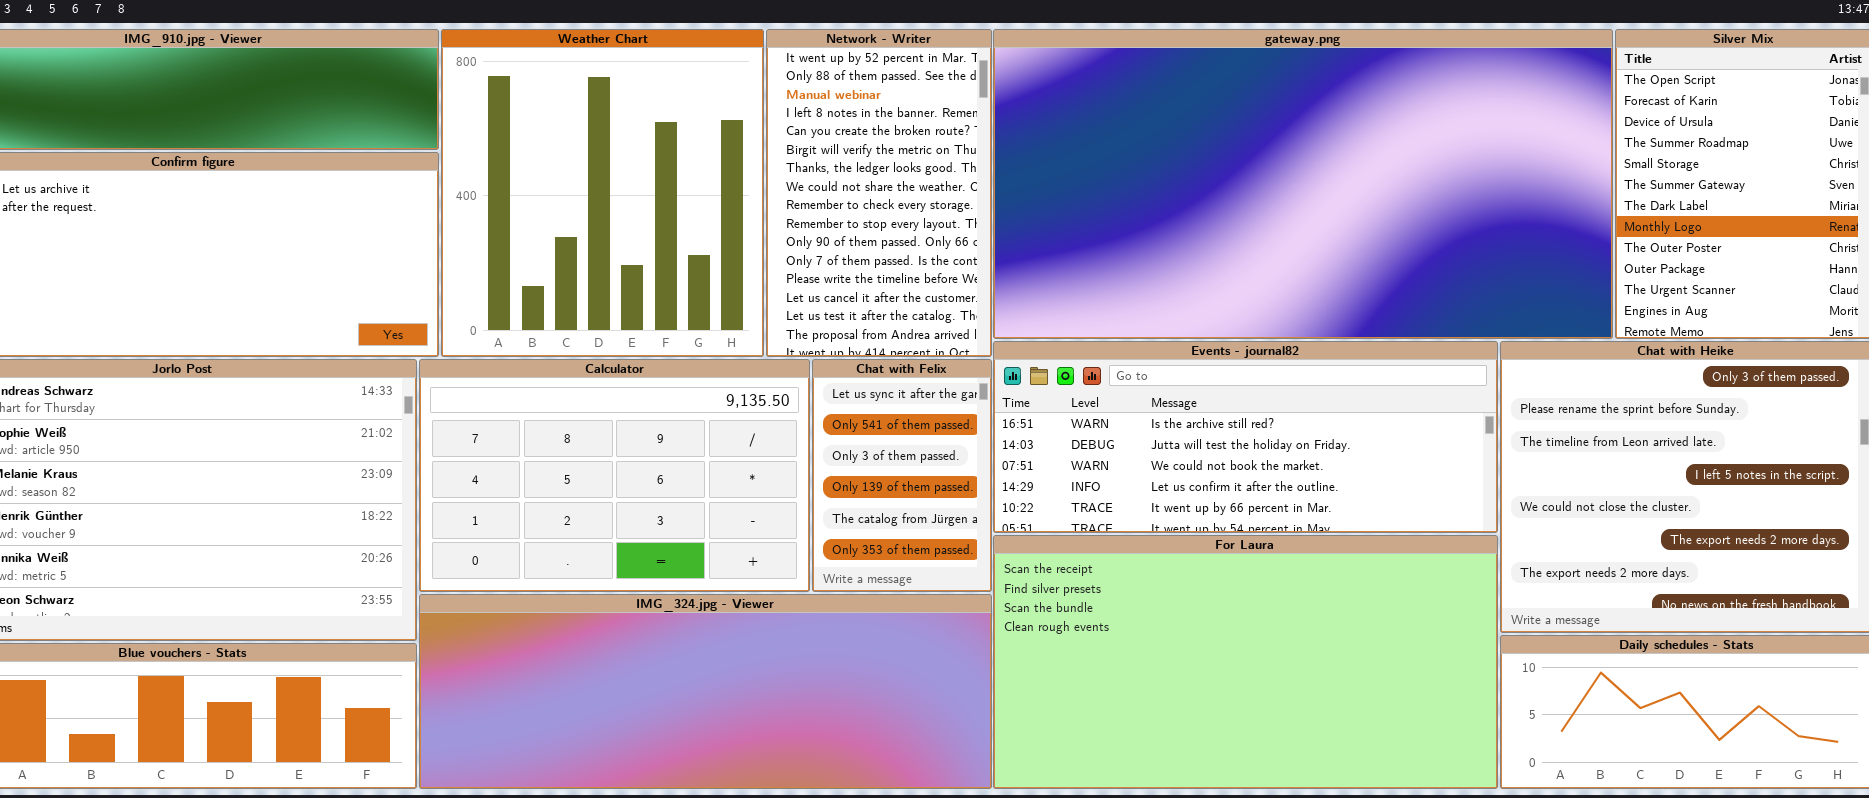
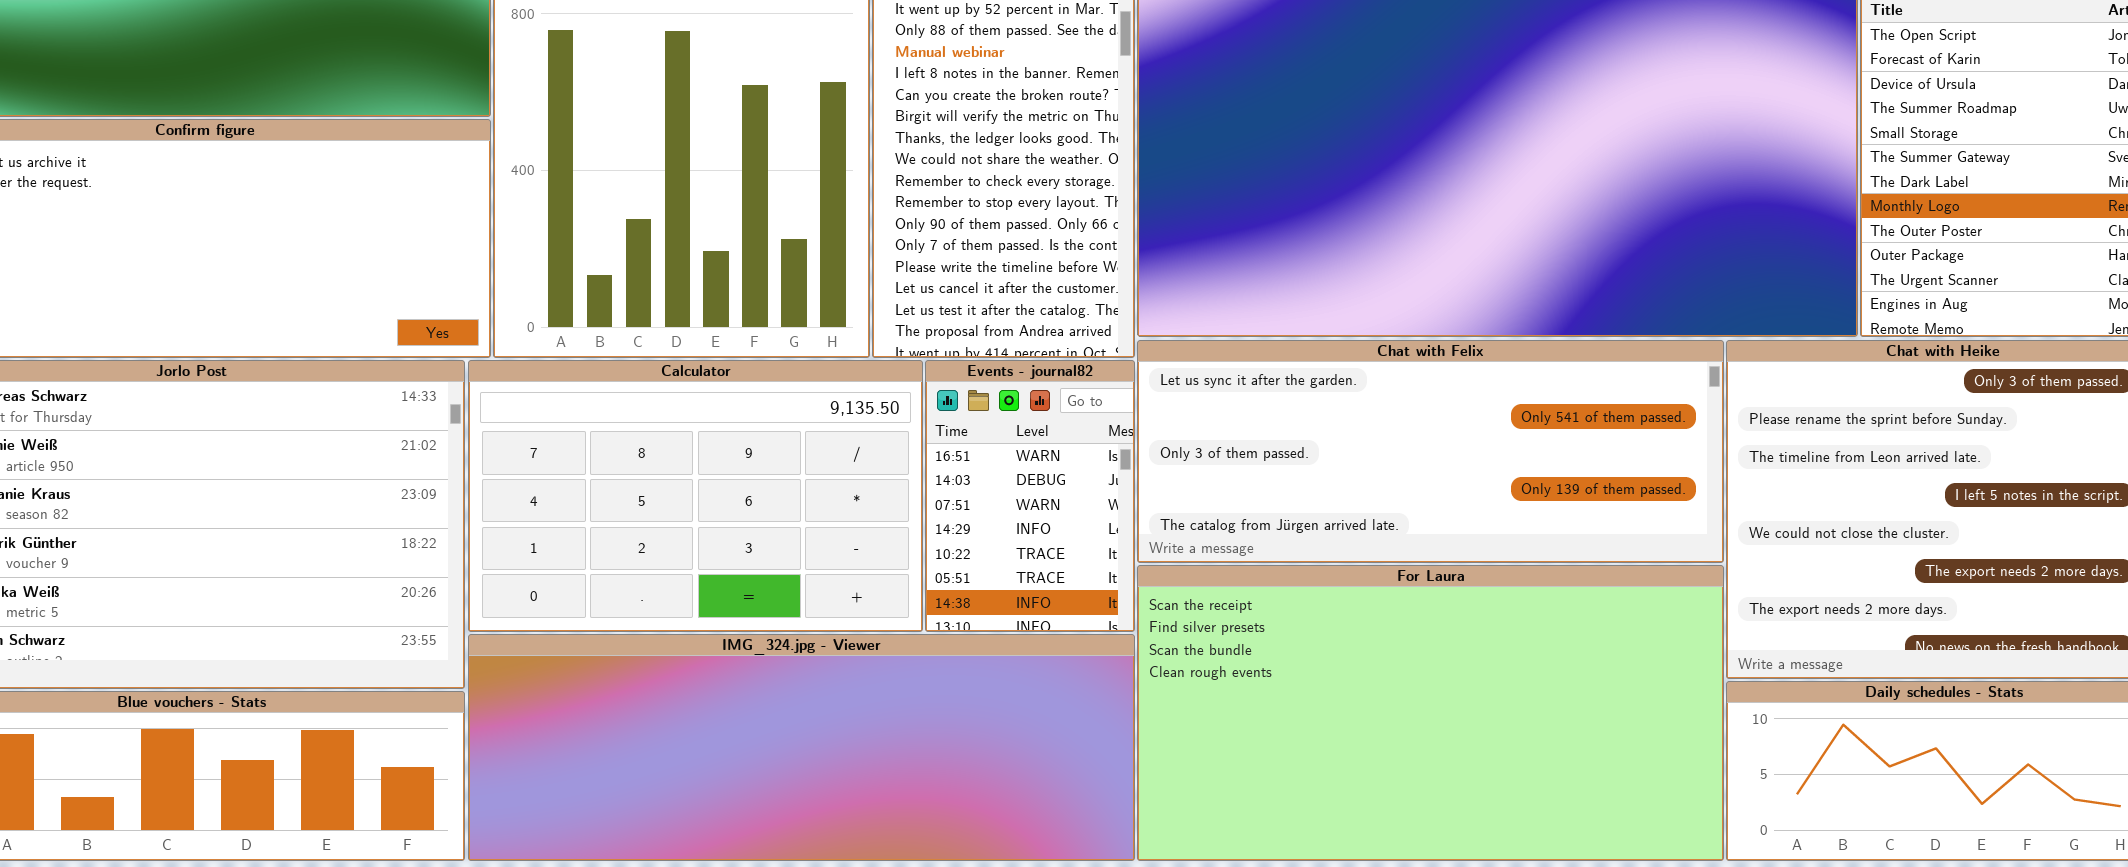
Events - journal82: [993,341,1498,533] -> [925,360,1135,632], moved, resized
Chat with Felix: [812,359,992,592] -> [1137,340,1724,563], moved, resized

